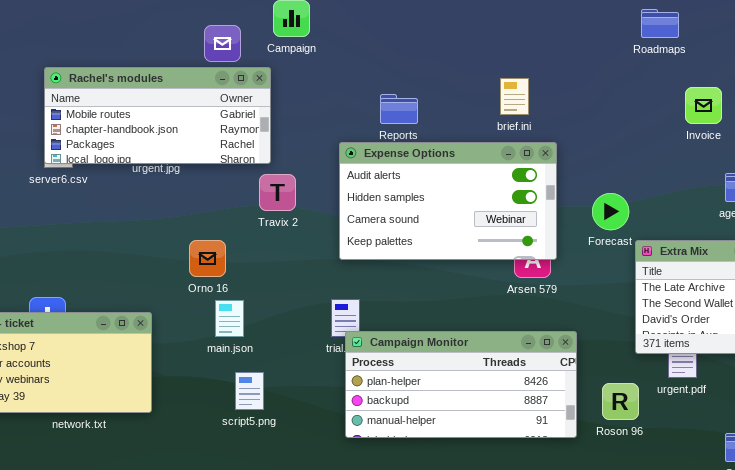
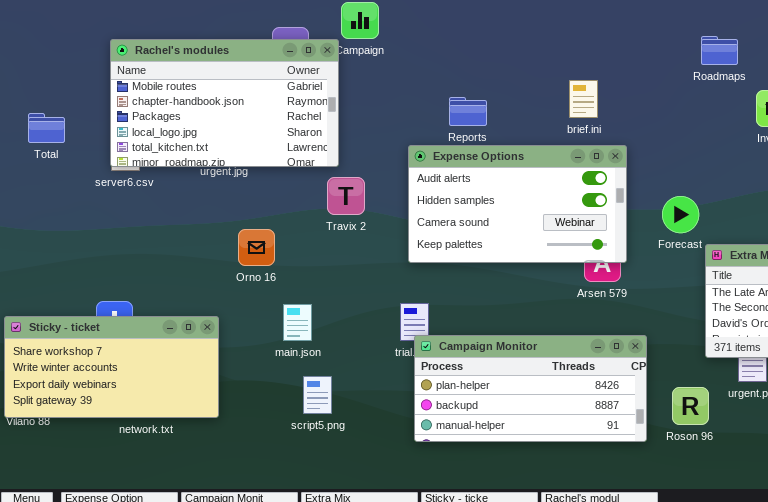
Roadmaps: [641,9,679,38] -> [701,36,738,65], moved
Rachel's modules: [44,67,271,164] -> [110,39,339,167], resized
Orno 16: [189,240,226,277] -> [238,229,275,266], moved

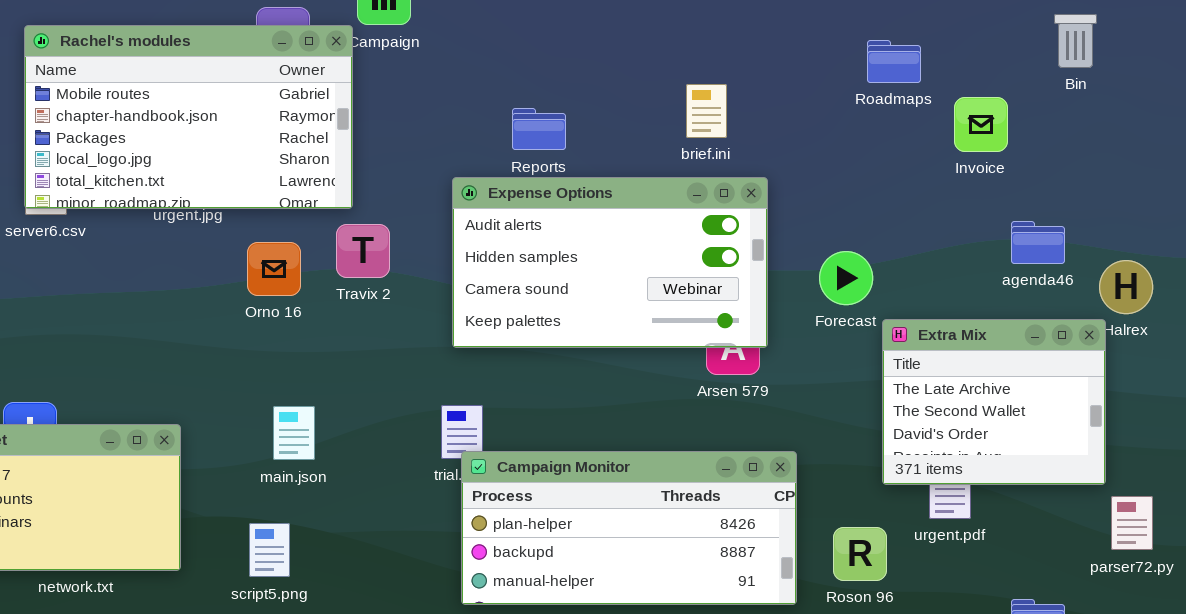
Roadmaps: [701,36,738,65] -> [867,40,921,83], moved
Orno 16: [238,229,275,266] -> [247,242,301,296], moved
script5.png: [303,376,332,414] -> [249,523,290,577], moved

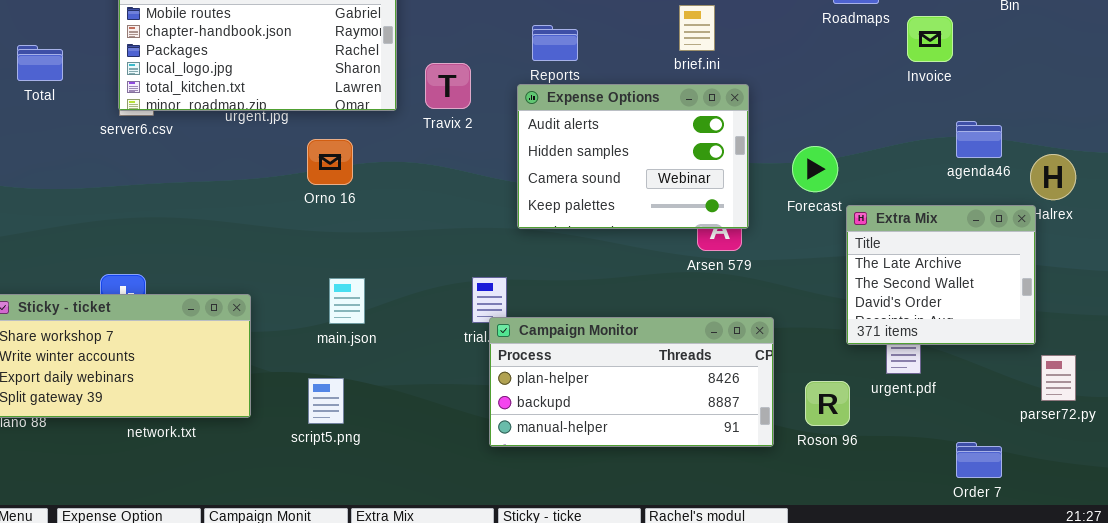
Expense Options: [452,177,768,348] -> [517,84,749,229], resized
Travix 2: [336,224,390,278] -> [425,63,471,109], moved

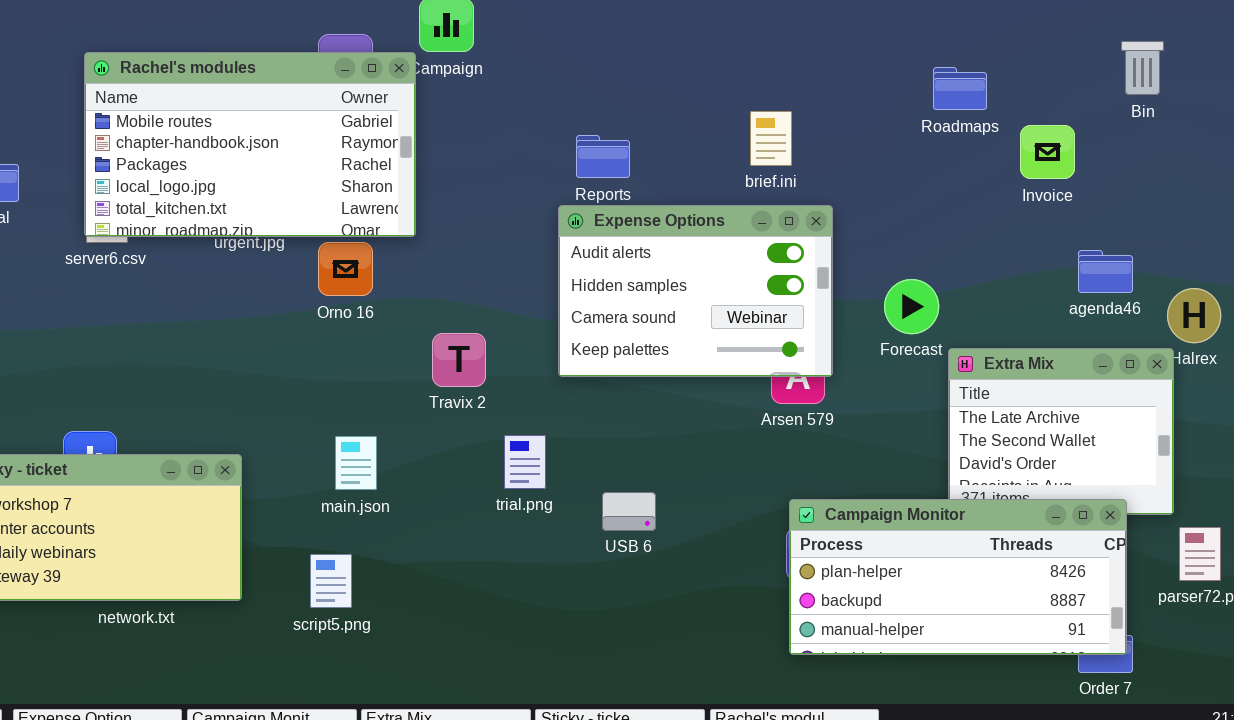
Travix 2: [425,63,471,109] -> [432,333,486,387], moved
Orno 16: [307,139,353,185] -> [318,242,373,296], moved
Campaign Monitor: [489,317,774,447] -> [789,499,1127,655], moved

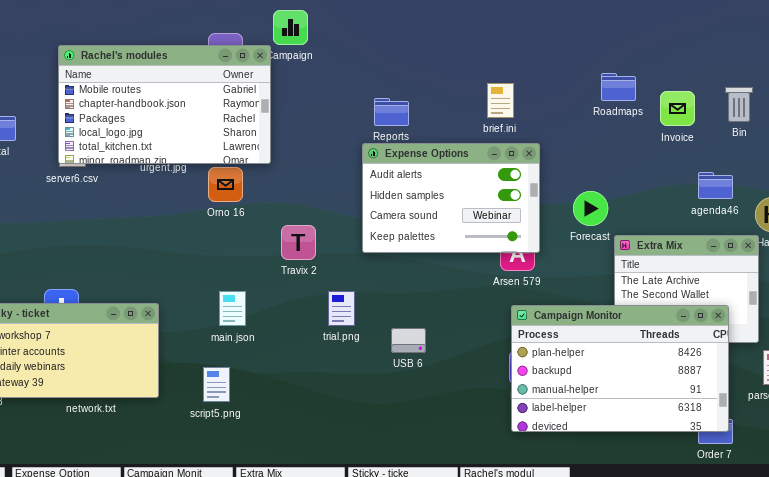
Bin: [1121,41,1164,95] -> [725,87,753,122], moved
Roadmaps: [933,67,987,110] -> [601,73,636,101], moved
Campaign Monitor: [789,499,1127,655] -> [511,305,729,432], resized

